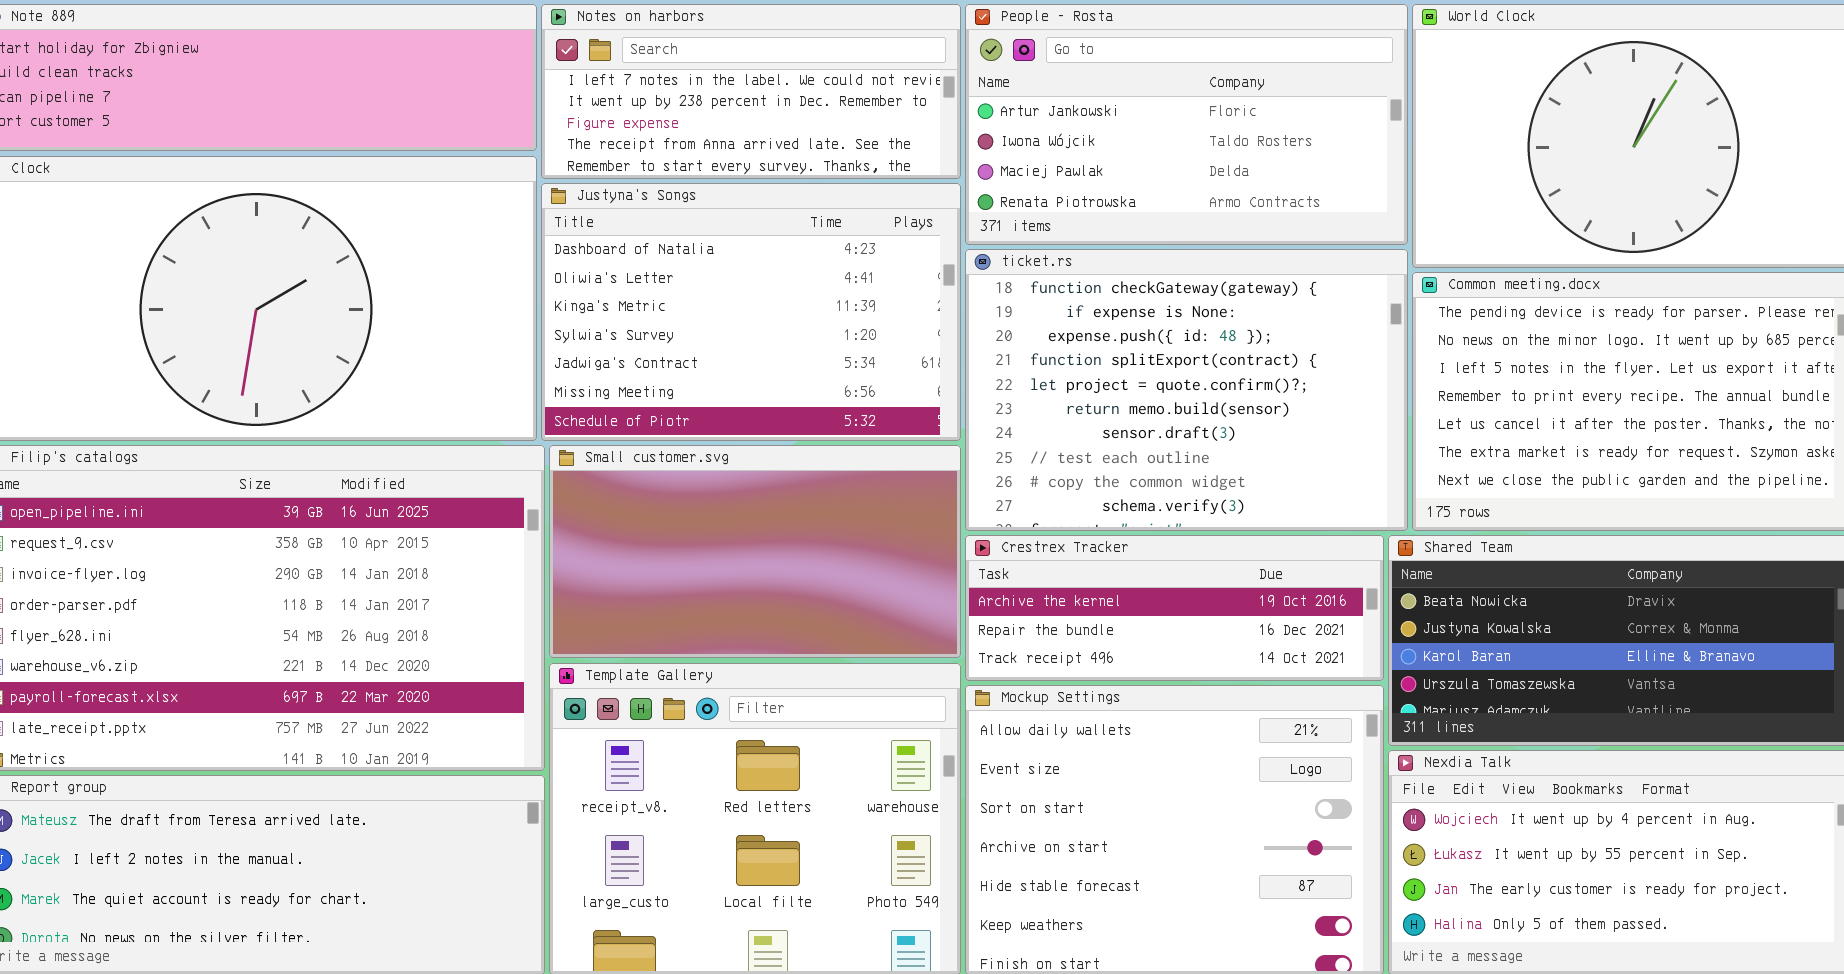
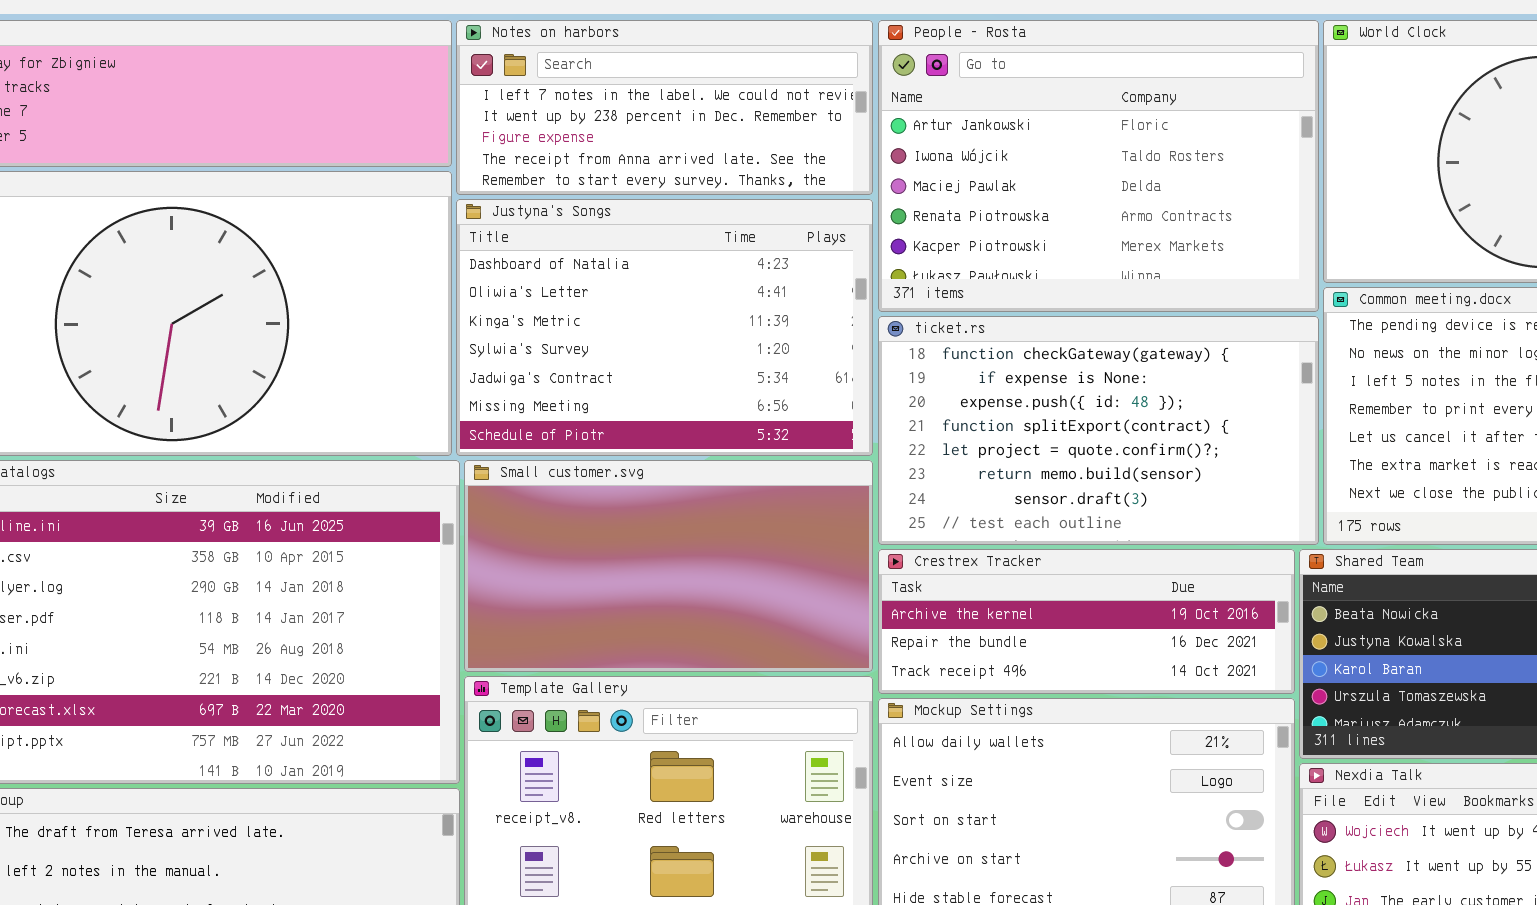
People - Rosta: [965,4,1408,245] -> [878,20,1319,312], resized
ticket.rs: [965,249,1408,531] -> [878,316,1319,545], resized

